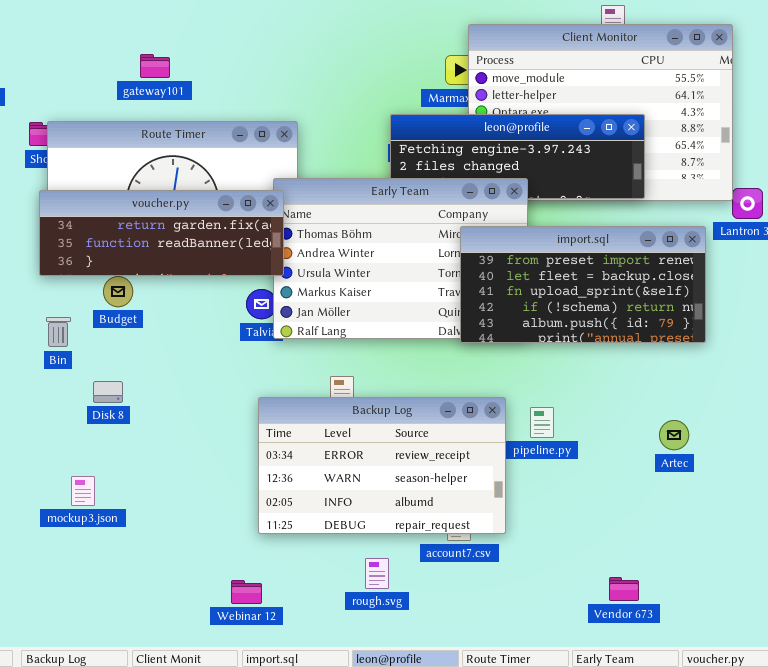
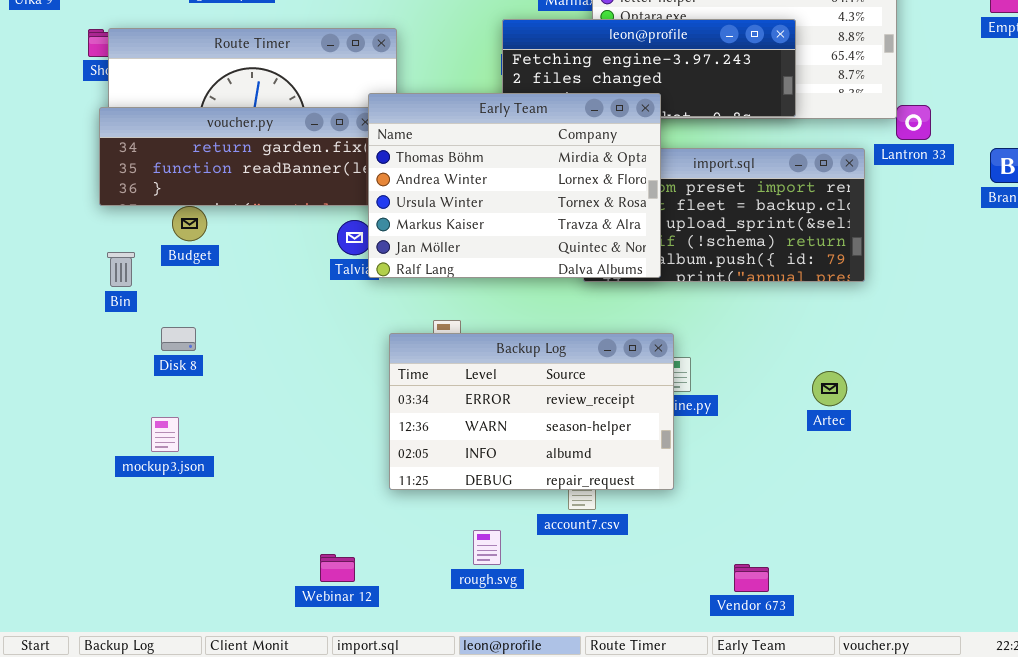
Early Team: [273,178,528,339] -> [368,93,661,278], raised
Backup Log: [258,397,506,534] -> [389,333,674,490], moved
mockup3.json: [71,476,95,506] -> [151,417,179,452], moved
Vendor 673: [609,577,639,601] -> [734,564,769,592], moved

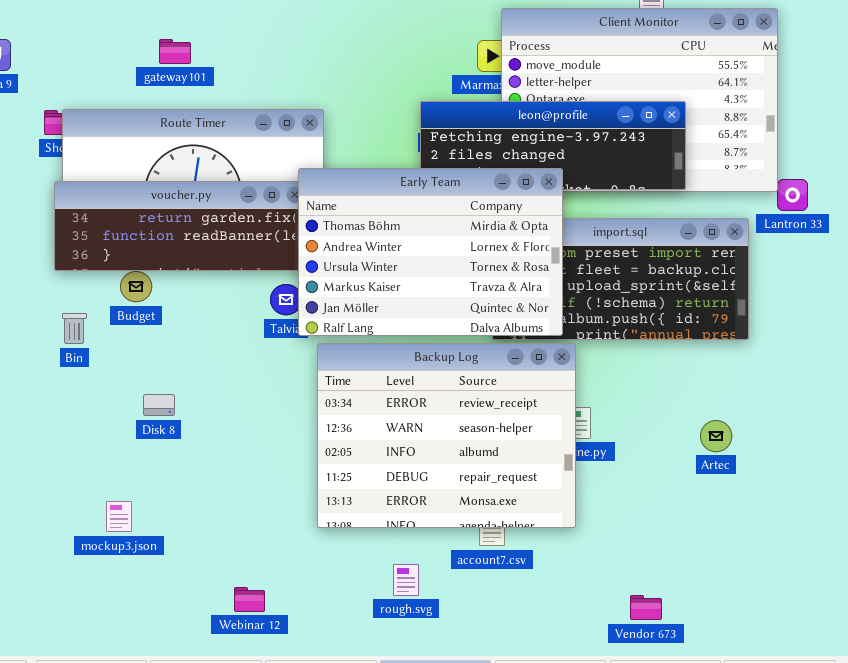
Disk 8: [161,327,196,351] -> [143,394,175,416], moved
Backup Log: [389,333,674,490] -> [317,343,576,528], resized
mockup3.json: [151,417,179,452] -> [106,501,132,532], moved
Webinar 12: [320,554,355,582] -> [234,587,265,612], moved

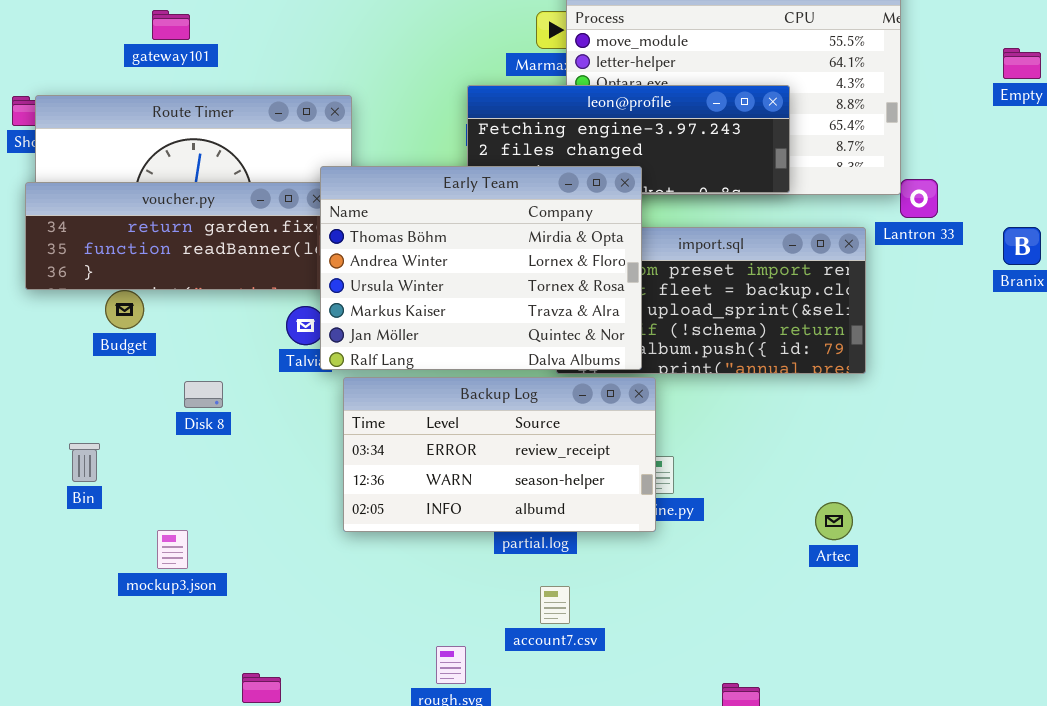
Bin: [62,313,87,344] -> [69,443,100,482], moved
Backup Log: [317,343,576,528] -> [343,377,656,532], resized
Disk 8: [143,394,175,416] -> [184,381,223,408], moved
Artec: [700,420,732,452] -> [815,502,853,540], moved
mockup3.json: [106,501,132,532] -> [157,530,188,569], moved

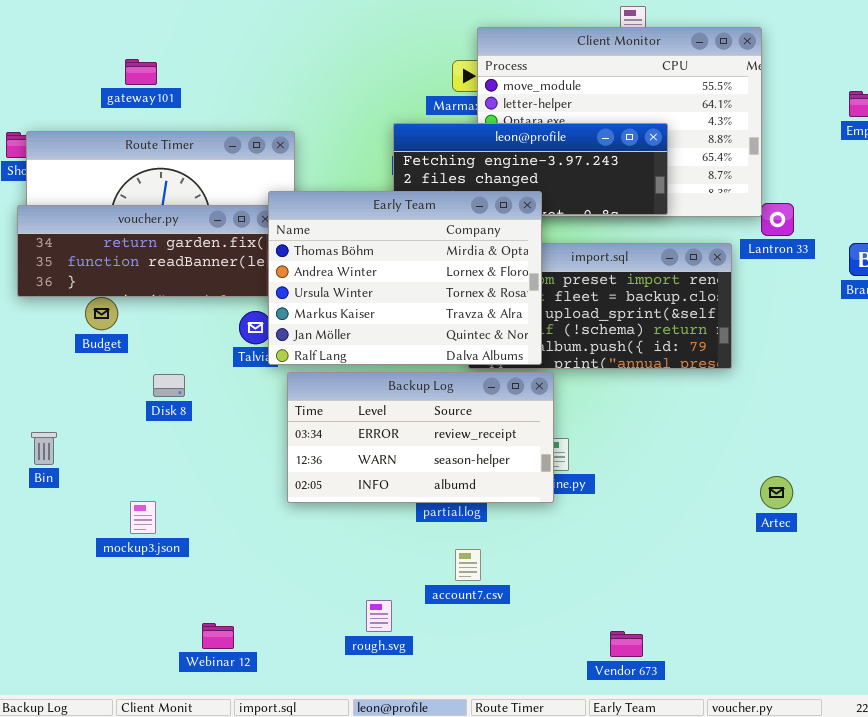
Bin: [69,443,100,482] -> [31,432,57,465], moved
Artec: [815,502,853,540] -> [760,476,793,509], moved

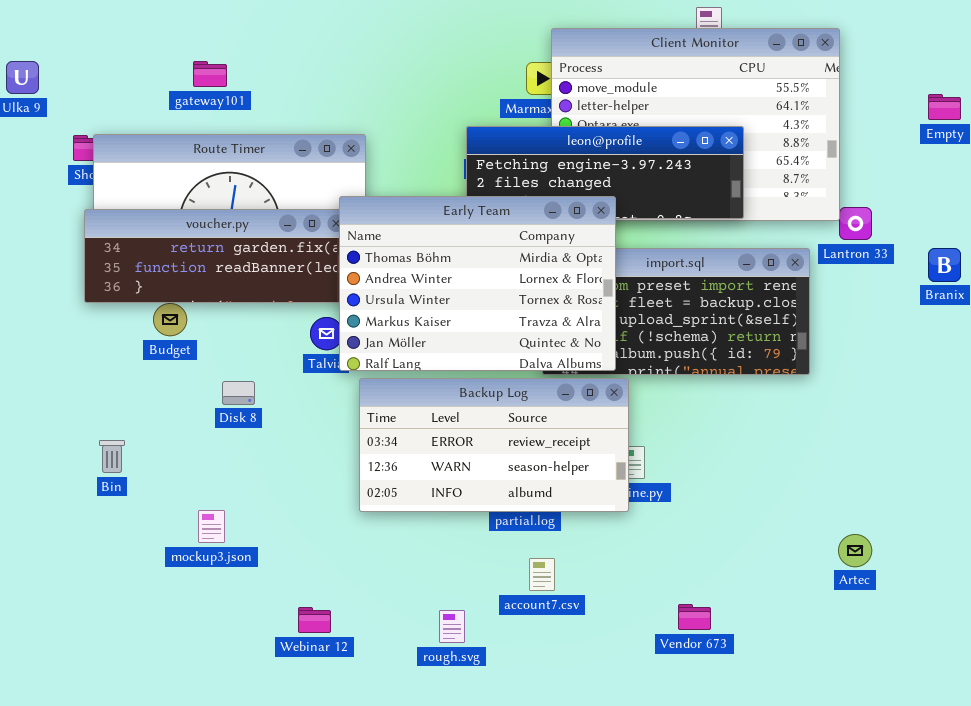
Artec: [760,476,793,509] -> [838,534,872,567], moved
Webinar 12: [202,623,234,649] -> [298,607,331,633], moved
Vendor 673: [610,631,643,657] -> [678,604,711,630], moved

